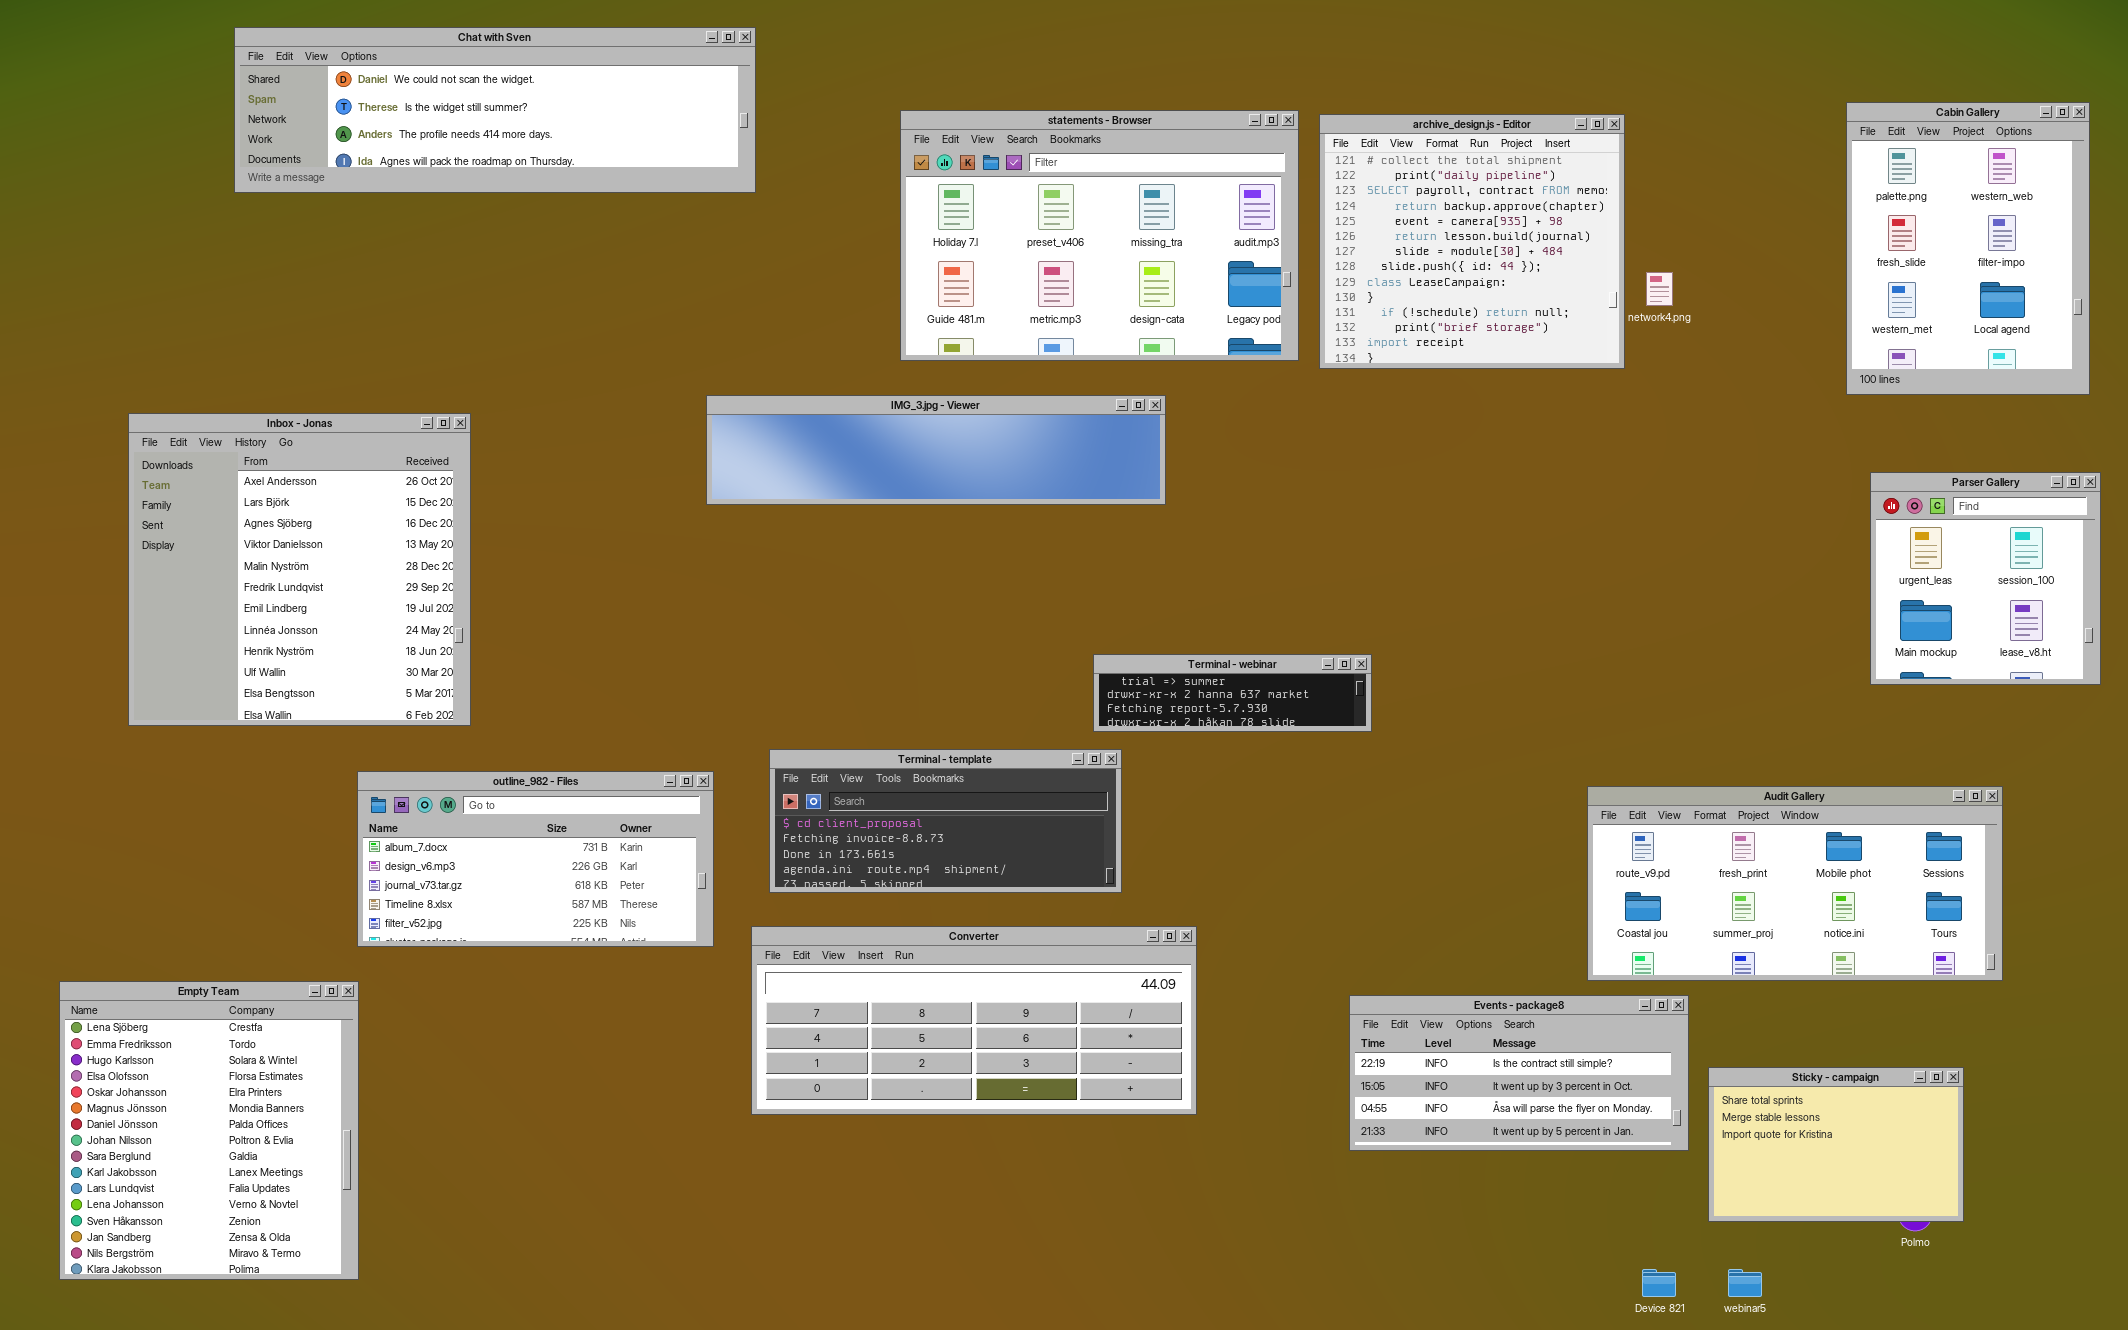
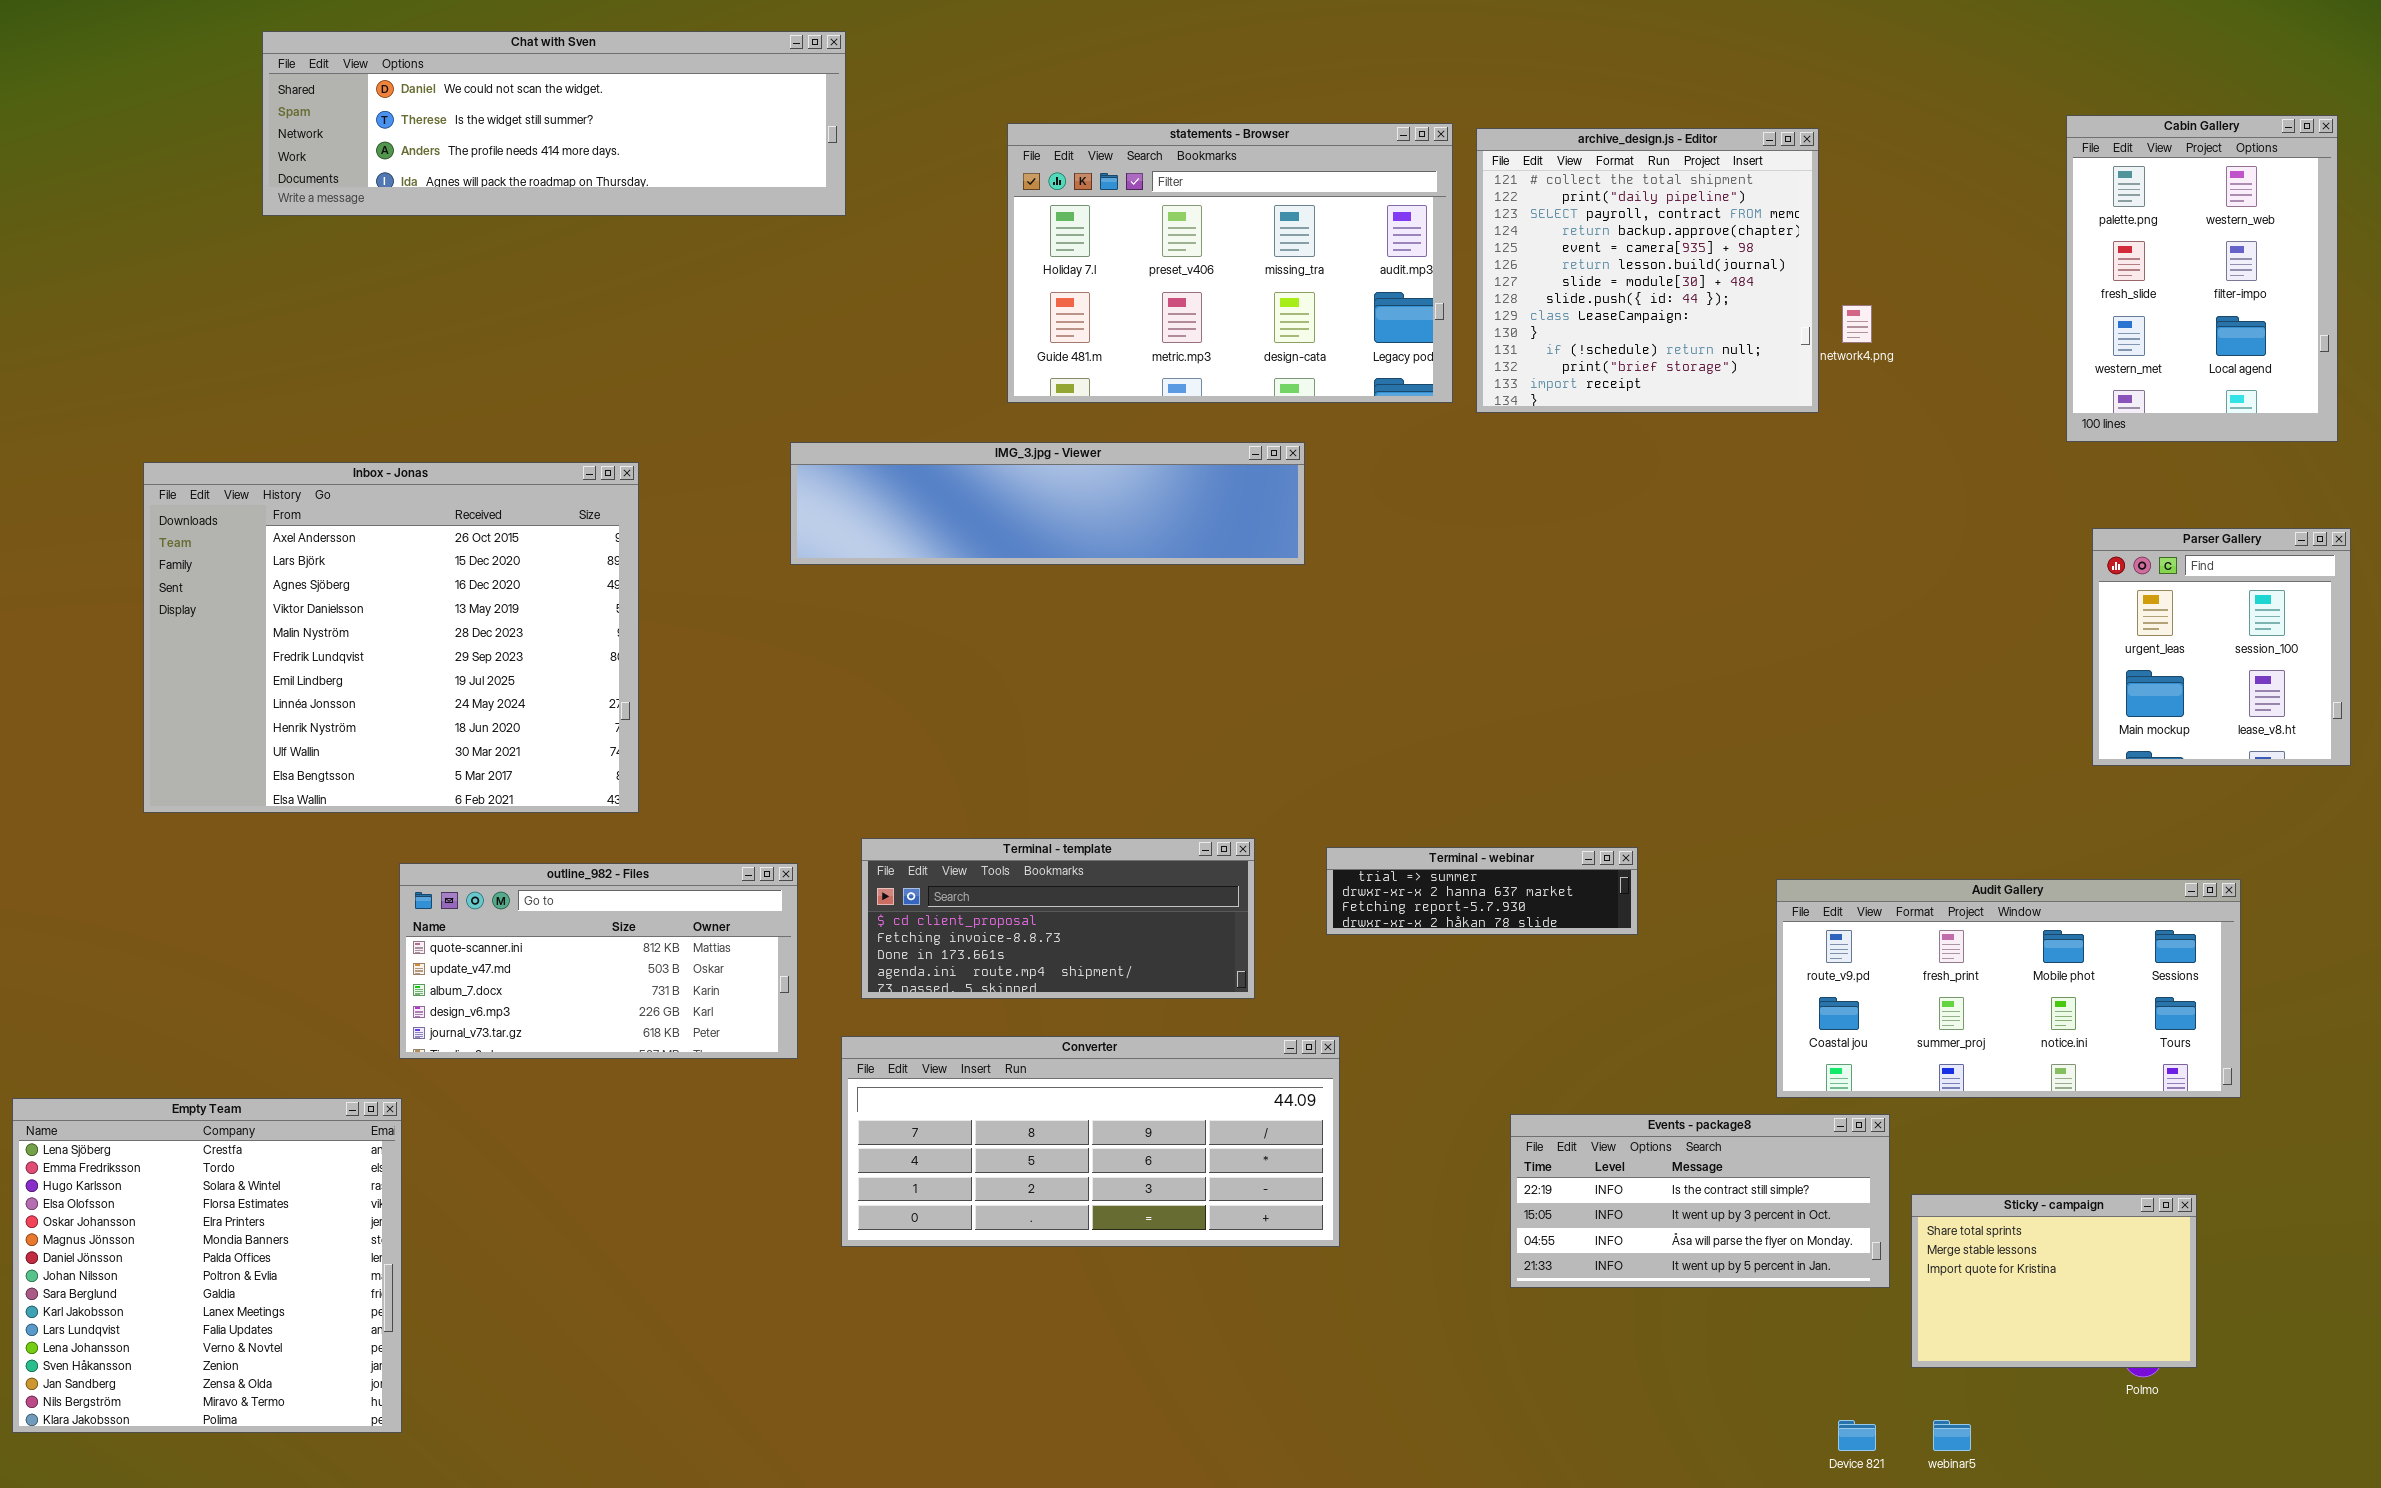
Inbox - Jonas: [128,413,471,726] -> [143,462,639,813], resized
Terminal - webinar: [1093,654,1372,732] -> [1326,847,1638,935], moved
outline_982 - Files: [357,771,714,947] -> [399,863,798,1059], scrolled up 2 rows
Empty Team: [59,981,359,1280] -> [12,1098,402,1433], resized

